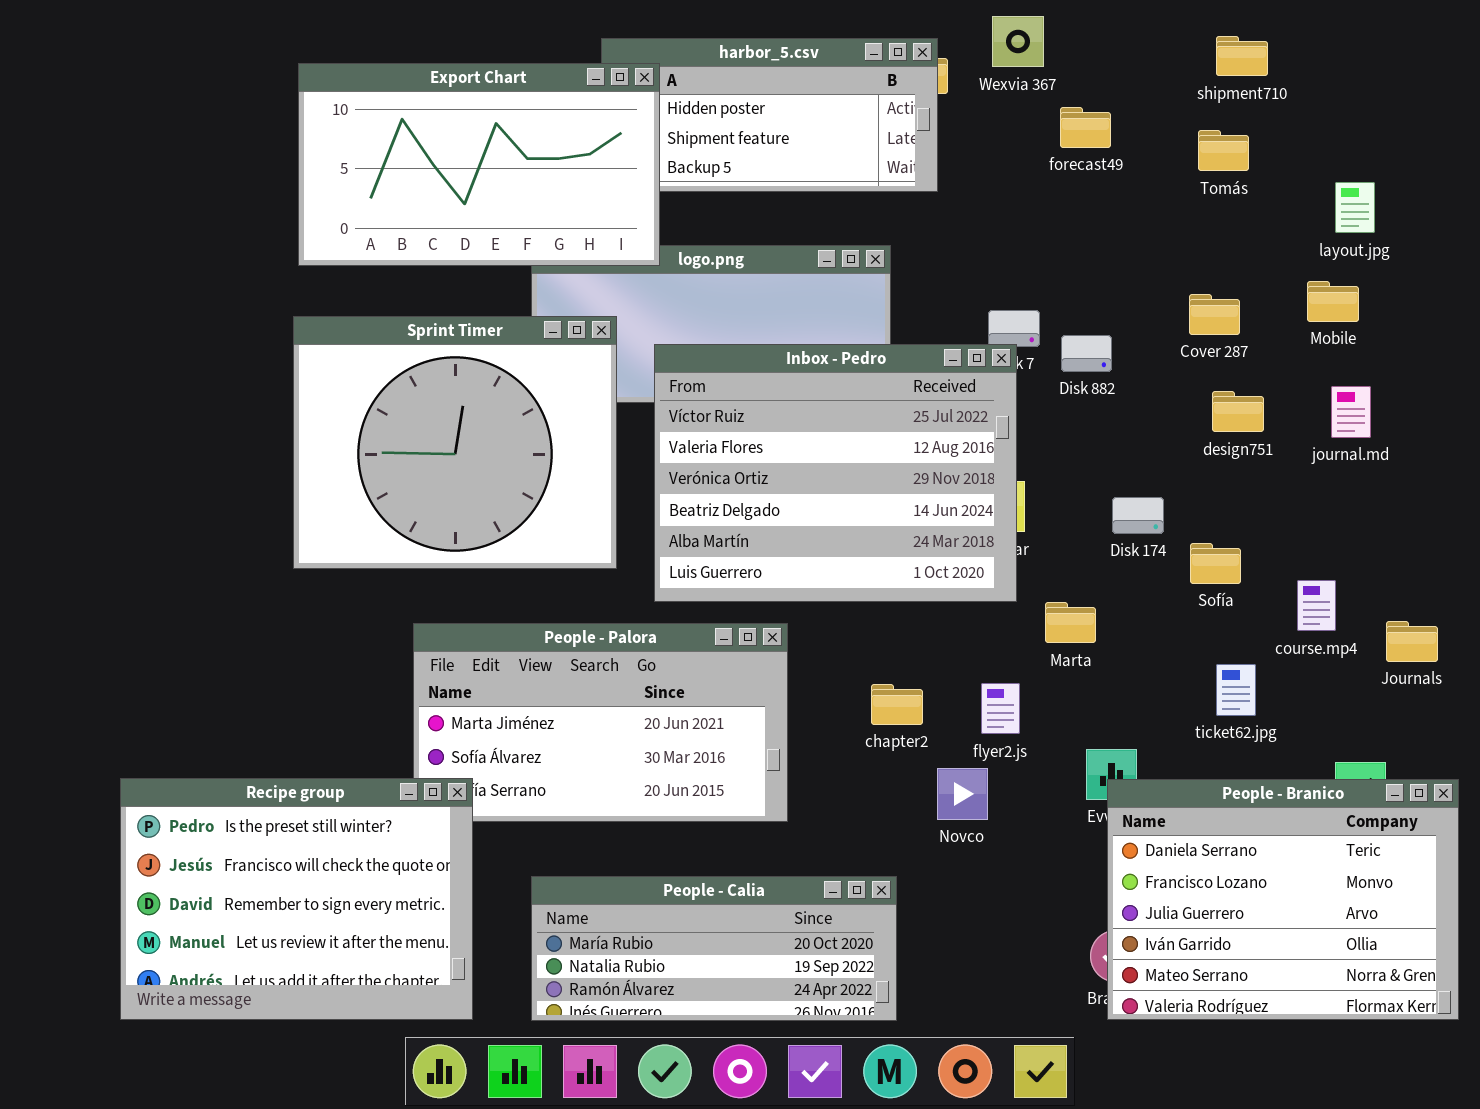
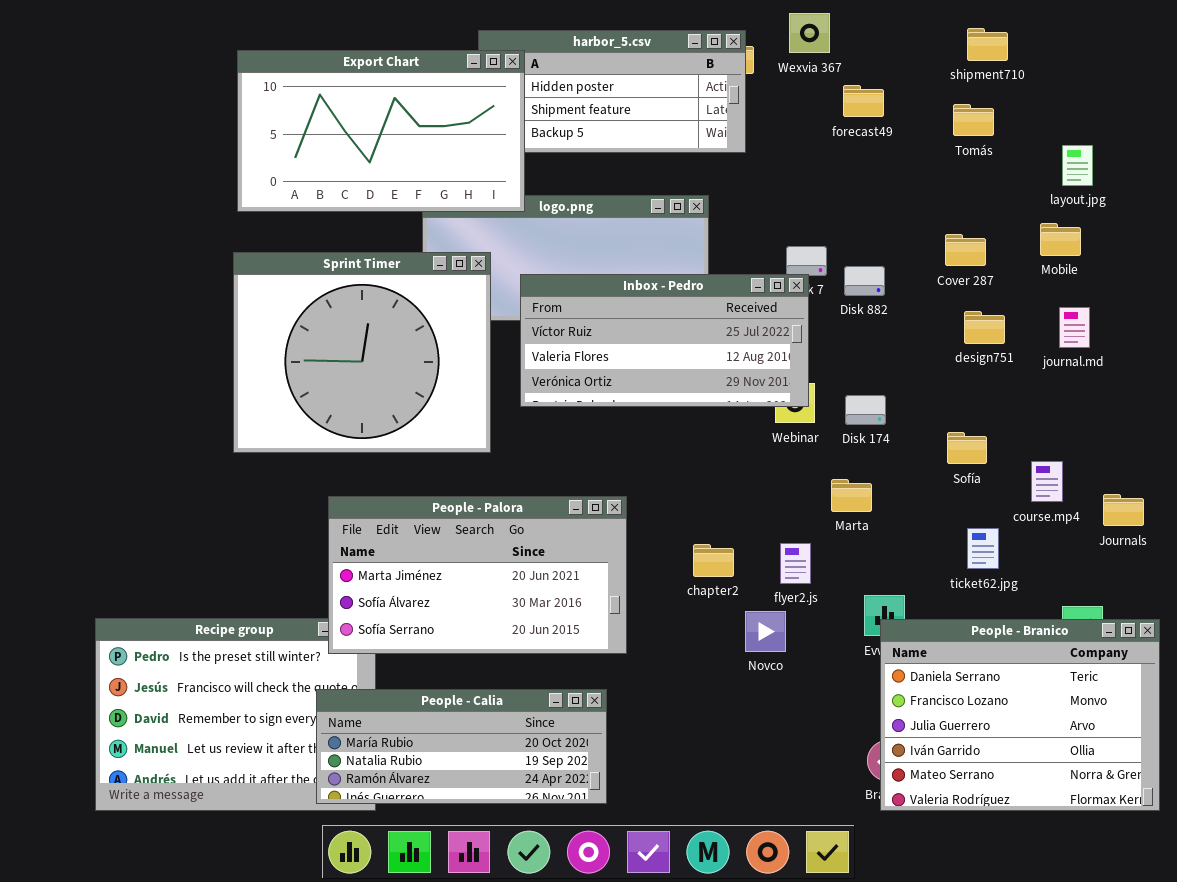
Inbox - Pedro: [654,344,1017,602] -> [520,274,809,407], resized
Disk 174: [1112,497,1164,534] -> [845,395,886,425], moved
People - Palora: [413,623,788,822] -> [328,496,627,654], raised
People - Calia: [531,876,897,1021] -> [316,689,607,804], moved

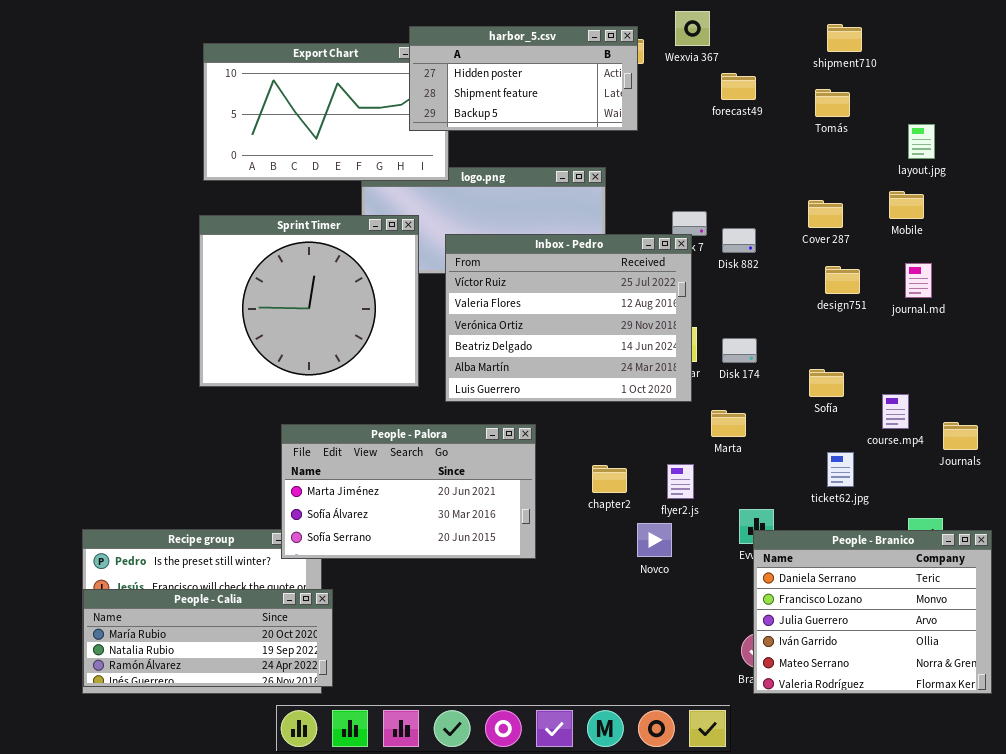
harbor_5.csv: [478,30,746,153] -> [409,26,638,131], raised
Inbox - Pedro: [520,274,809,407] -> [445,234,692,402], resized
People - Calia: [316,689,607,804] -> [83,589,333,687], moved

